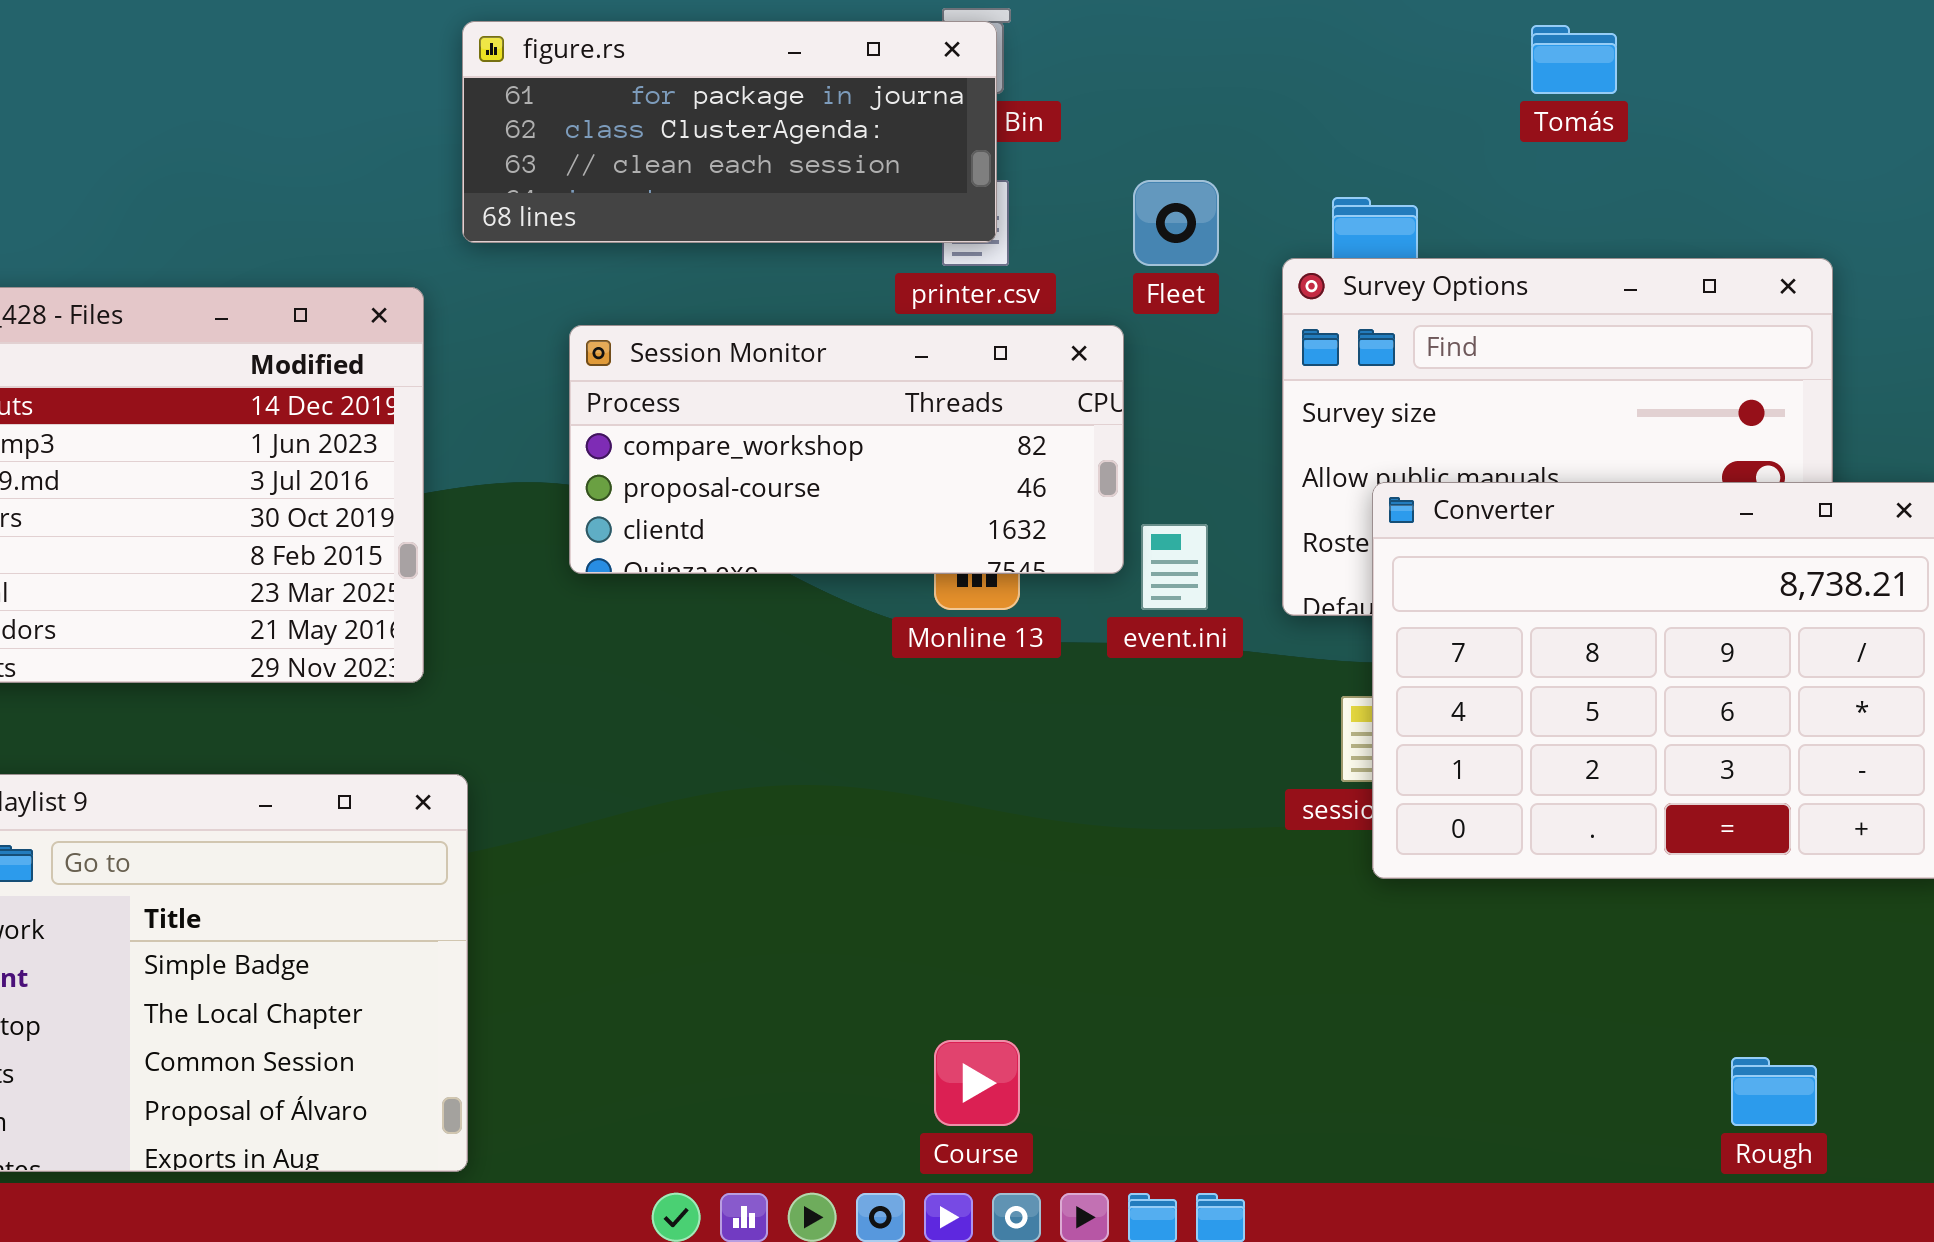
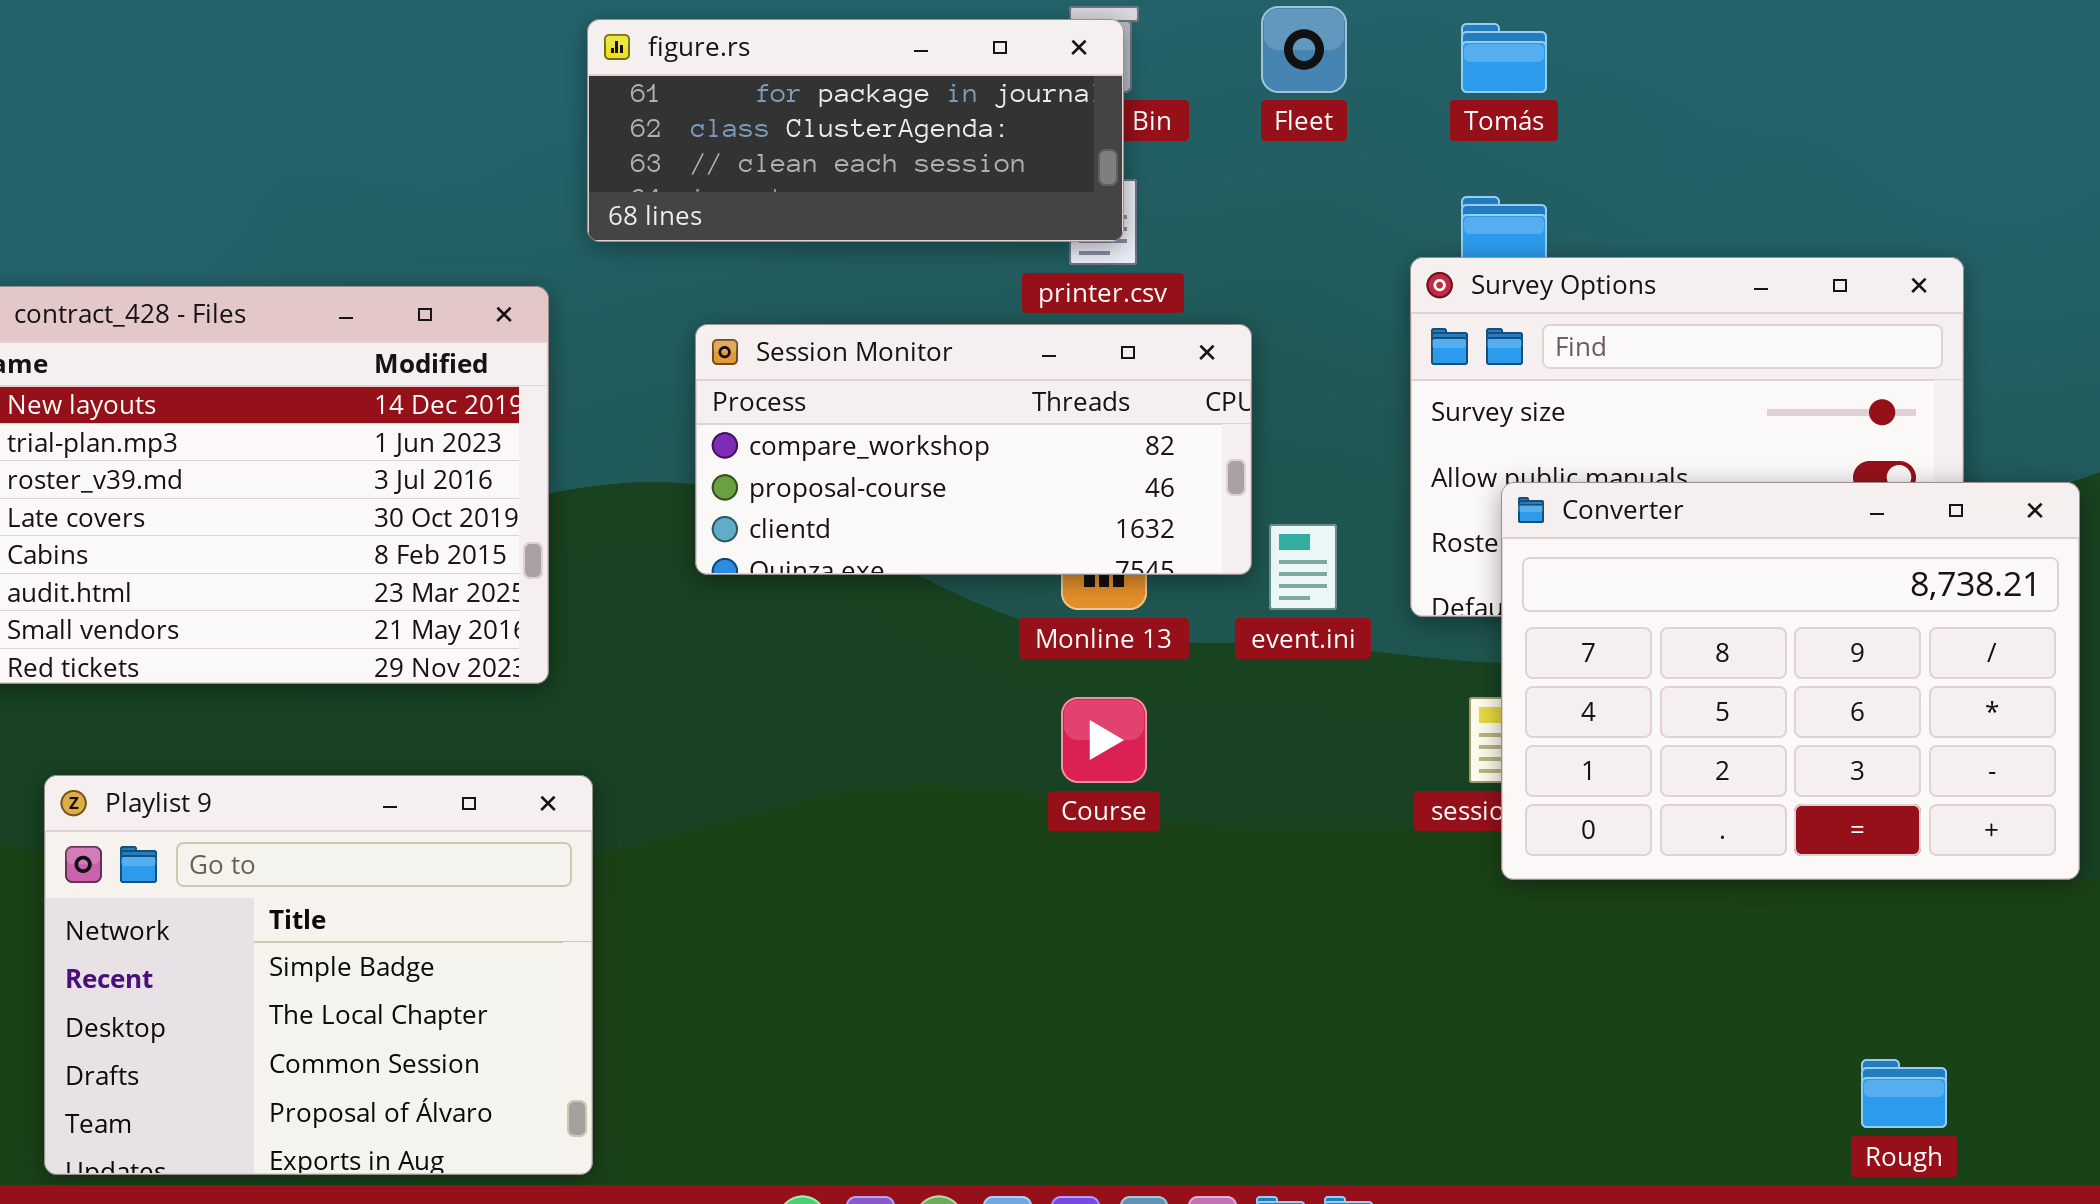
Tomás: [1531,25,1617,94] -> [1461,23,1547,93], moved
Fleet: [1133,180,1219,266] -> [1261,6,1347,93], moved
Course: [934,1040,1020,1126] -> [1061,697,1147,783], moved

